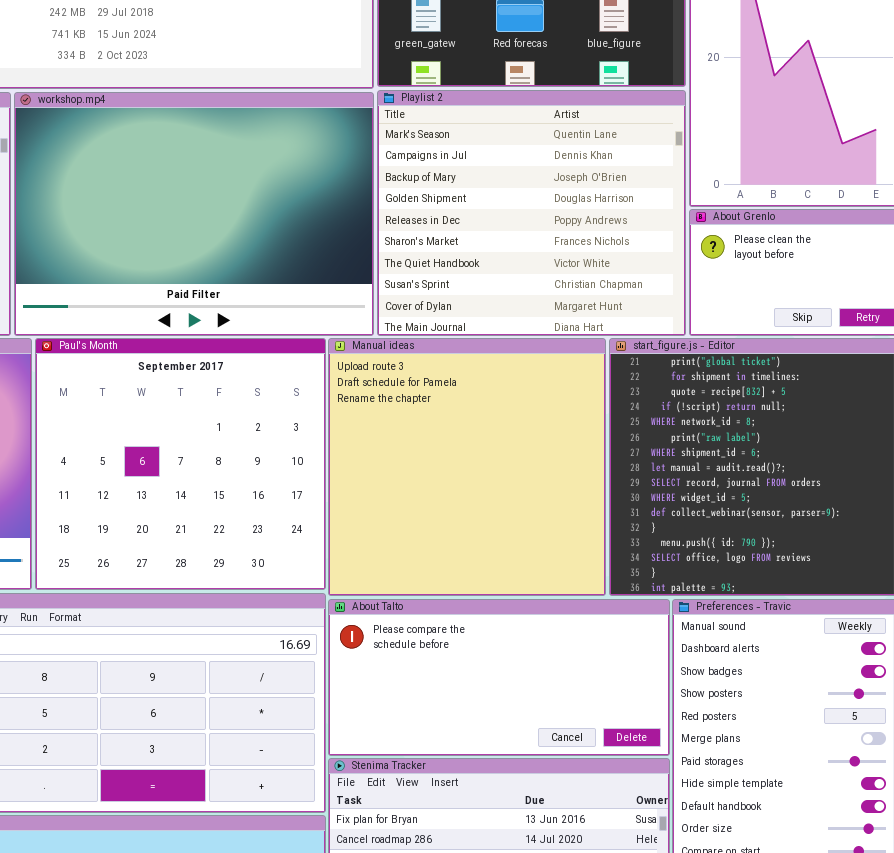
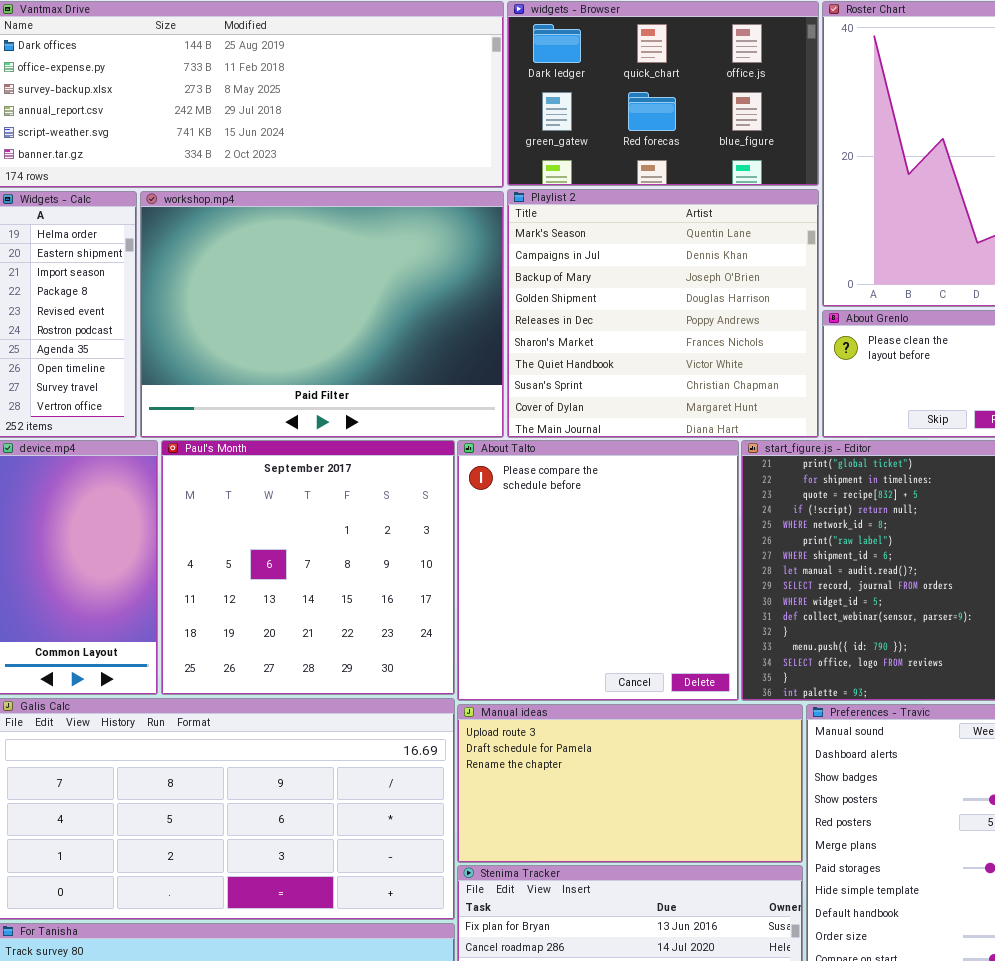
Manual ideas: [328,338,606,596] -> [457,704,803,863], moved, resized
About Talto: [328,599,670,756] -> [457,440,739,701], moved, resized

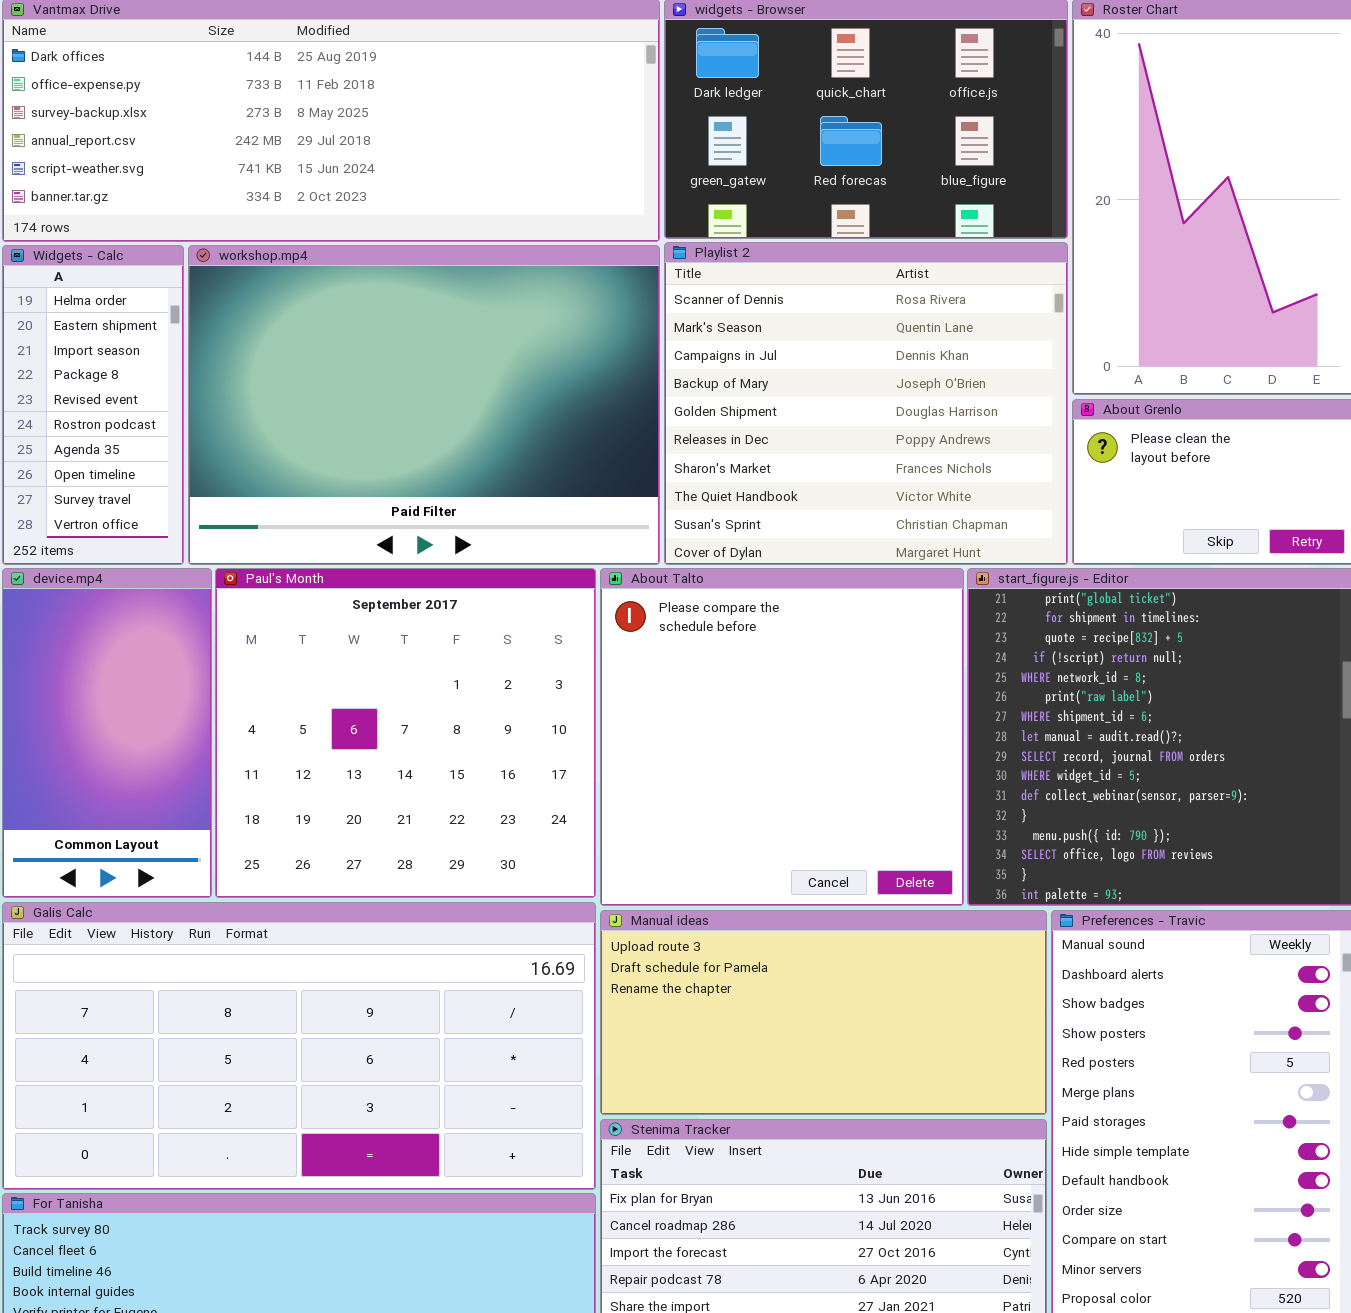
Playlist 2: [507,189,819,438] -> [664,242,1068,565], scrolled up 1 row

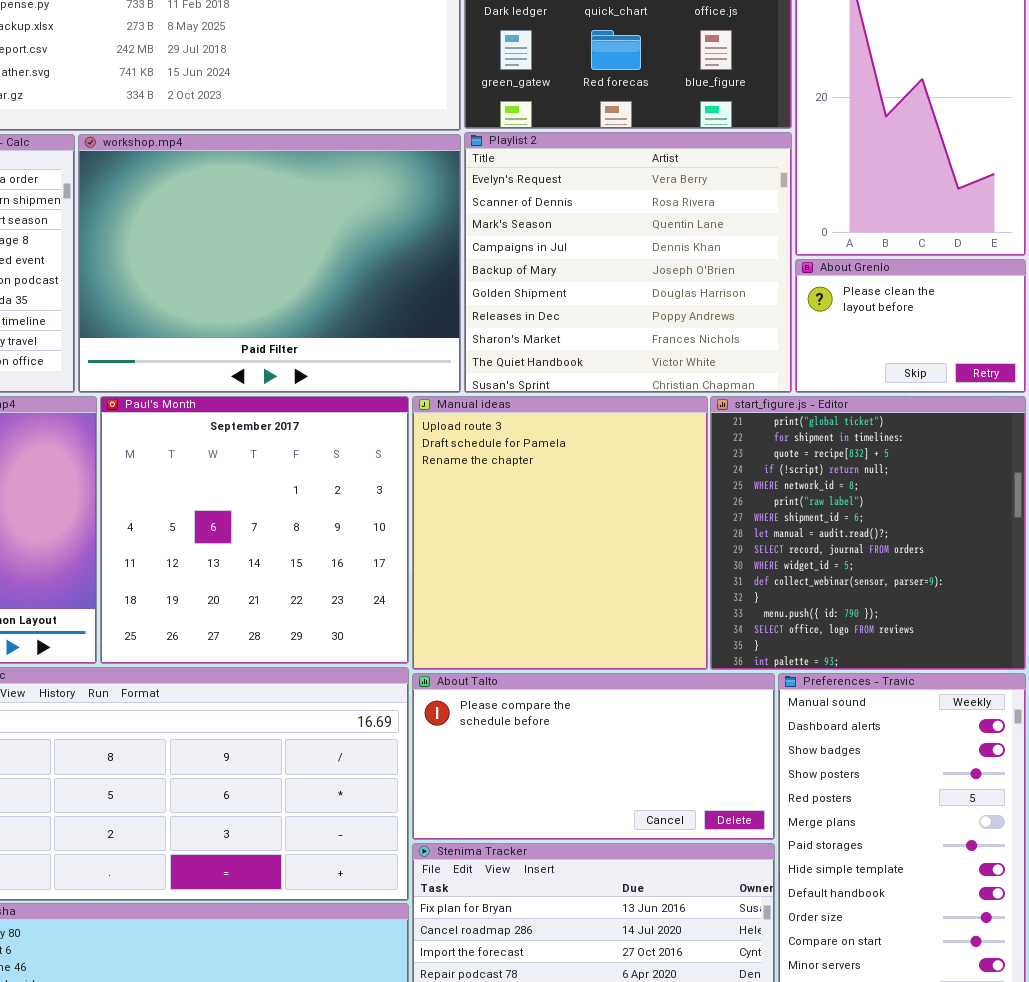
Playlist 2: [664,242,1068,565] -> [464,132,792,393], scrolled up 1 row
About Talto: [600,568,964,906] -> [412,673,775,840], moved, resized
Manual ideas: [600,910,1047,1115] -> [412,396,708,670], moved, resized

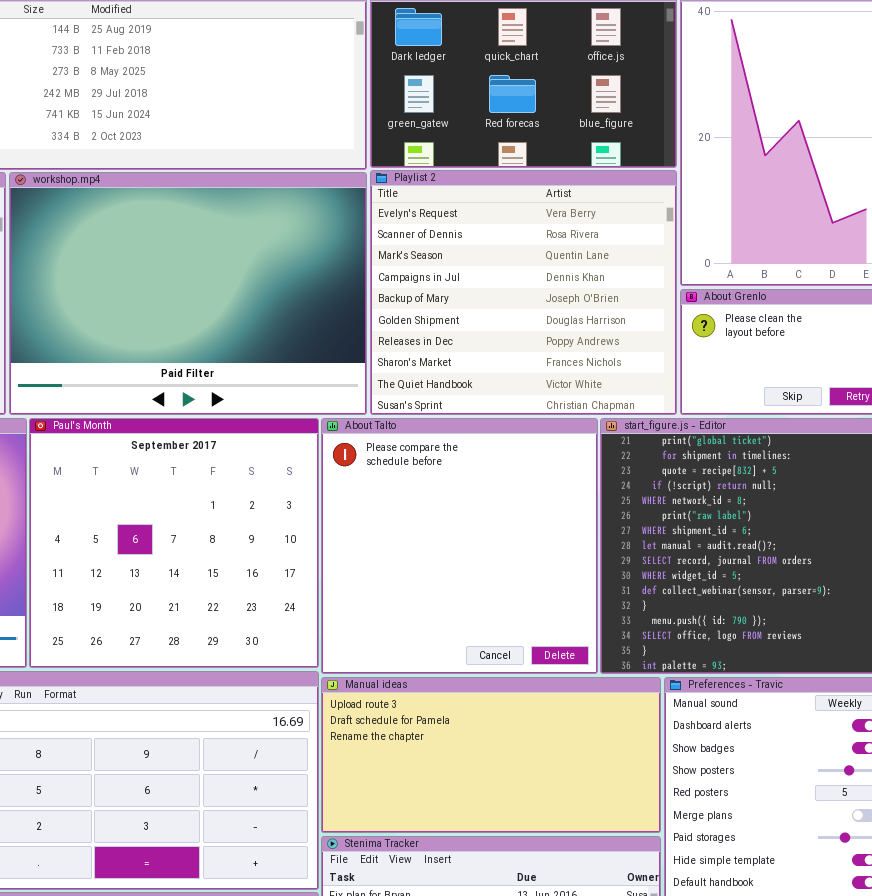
Manual ideas: [412,396,708,670] -> [321,677,661,833], moved, resized
About Talto: [412,673,775,840] -> [321,418,598,674], moved, resized

